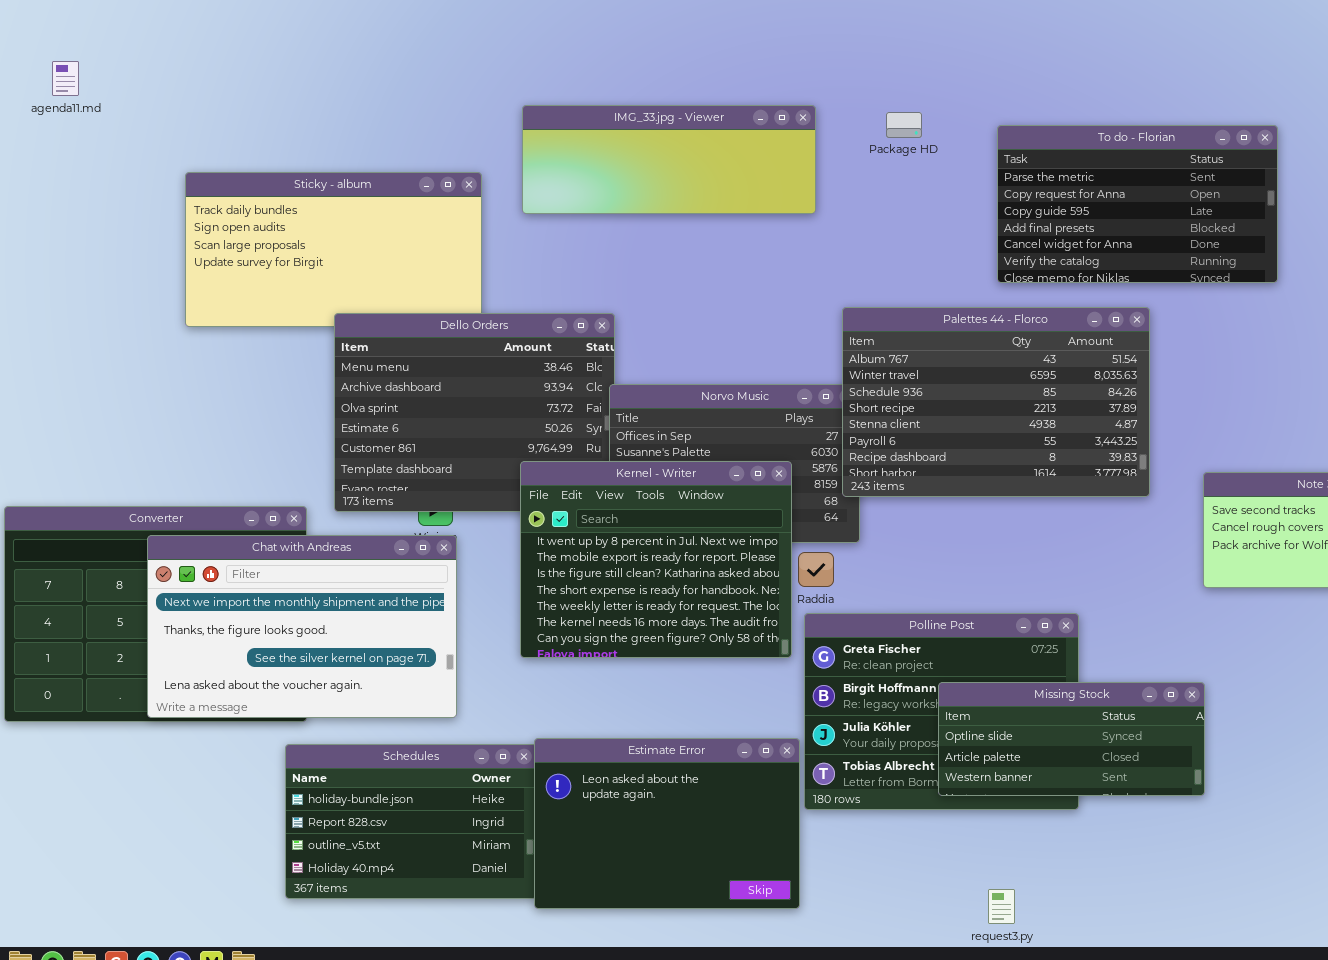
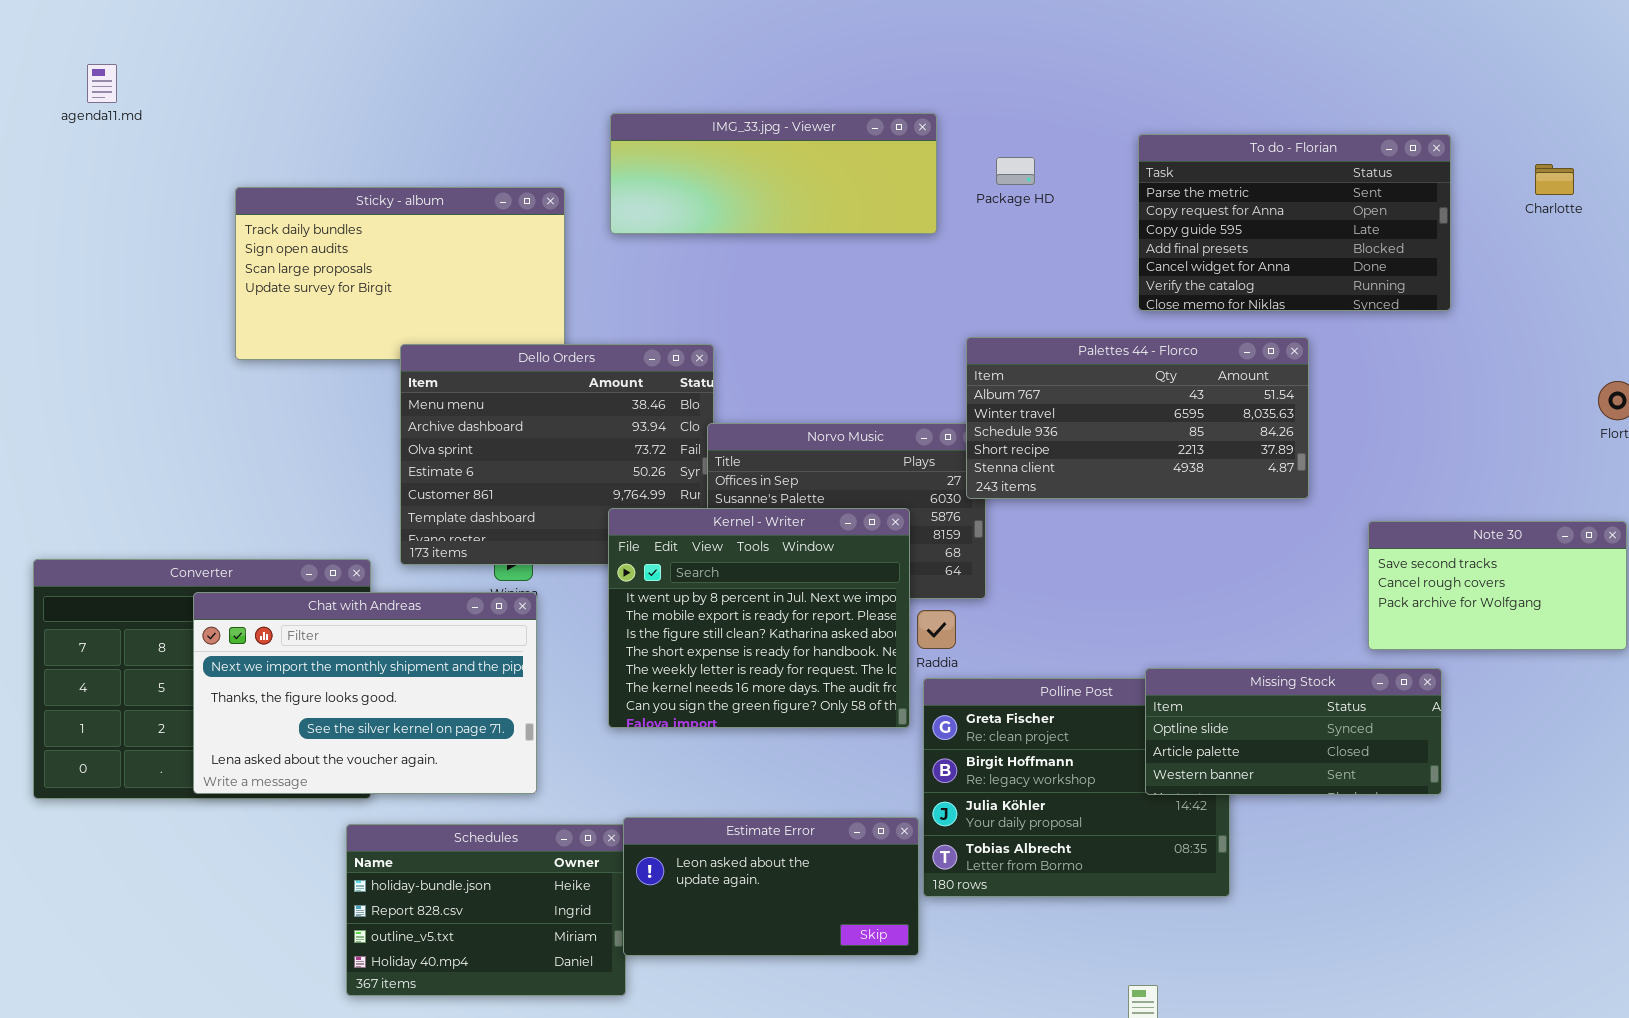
Package HD: [886,112,922,138] -> [996,157,1035,185], moved
Palettes 44 - Florco: [842,307,1150,497] -> [966,337,1309,499], resized
Missing Stock: [938,682,1205,796] -> [1145,668,1442,795], moved
Estimate Error: [534,738,800,909] -> [623,817,919,956], resized

